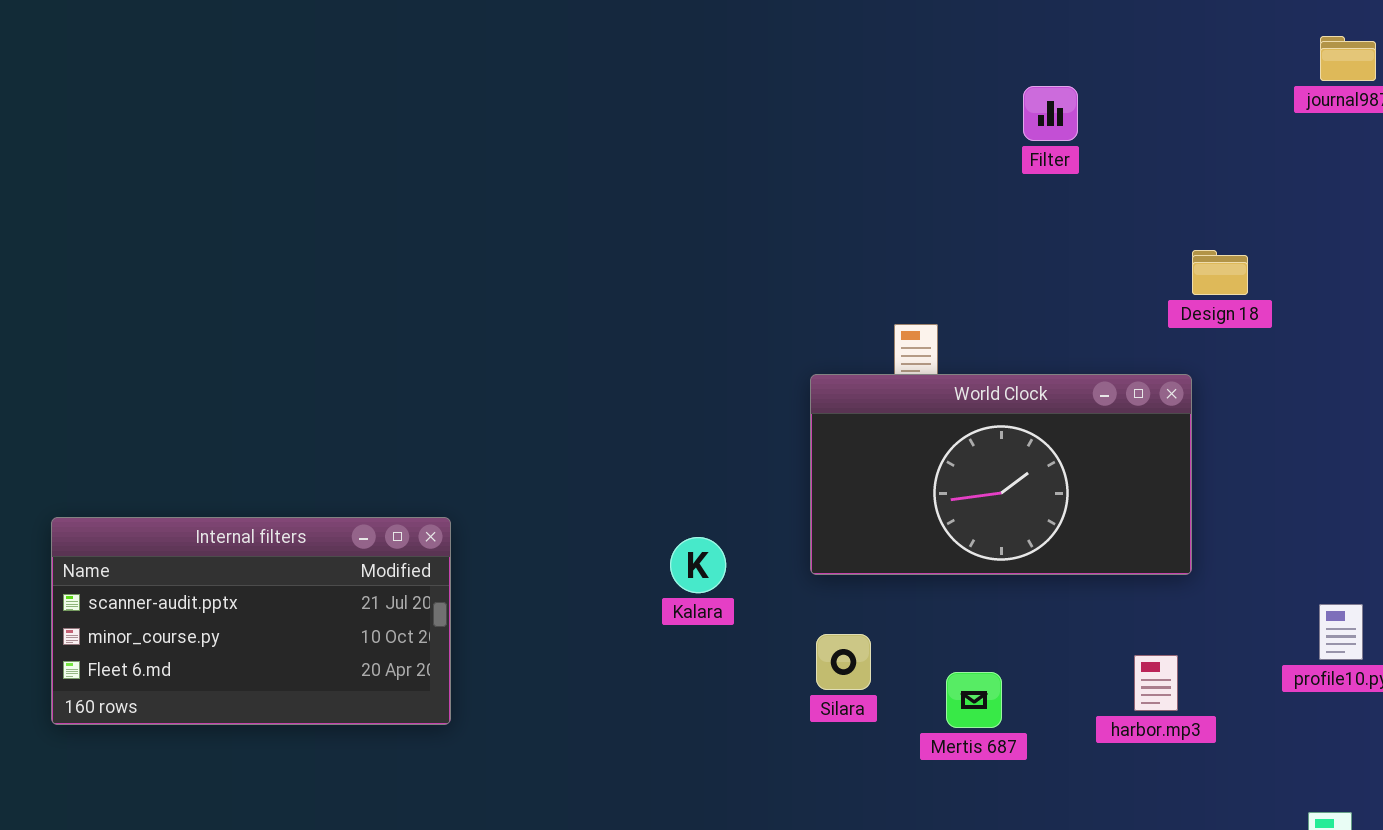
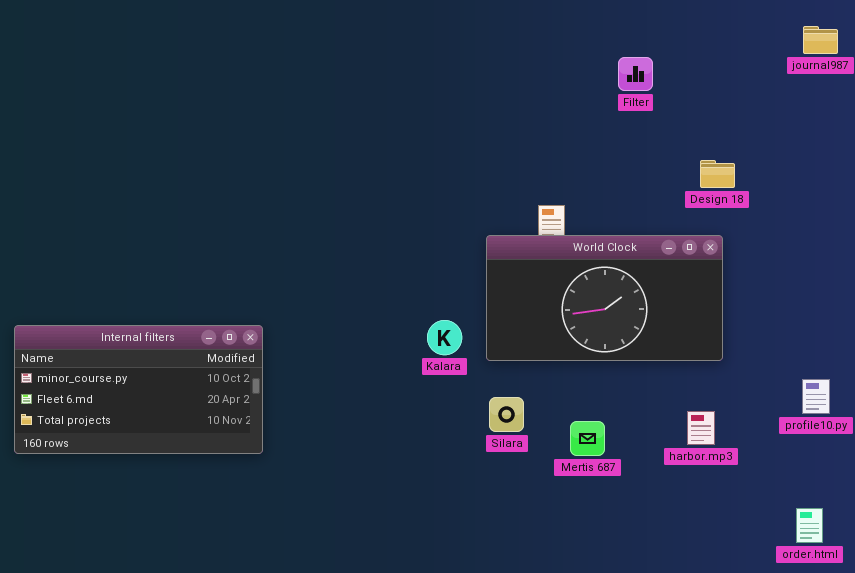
Design 18: [1192,250,1248,295] -> [700,160,735,188], moved
Internal filters: [51,517,451,725] -> [14,325,263,454], scrolled down 1 row
Kalara: [670,537,726,593] -> [427,320,462,355], moved

